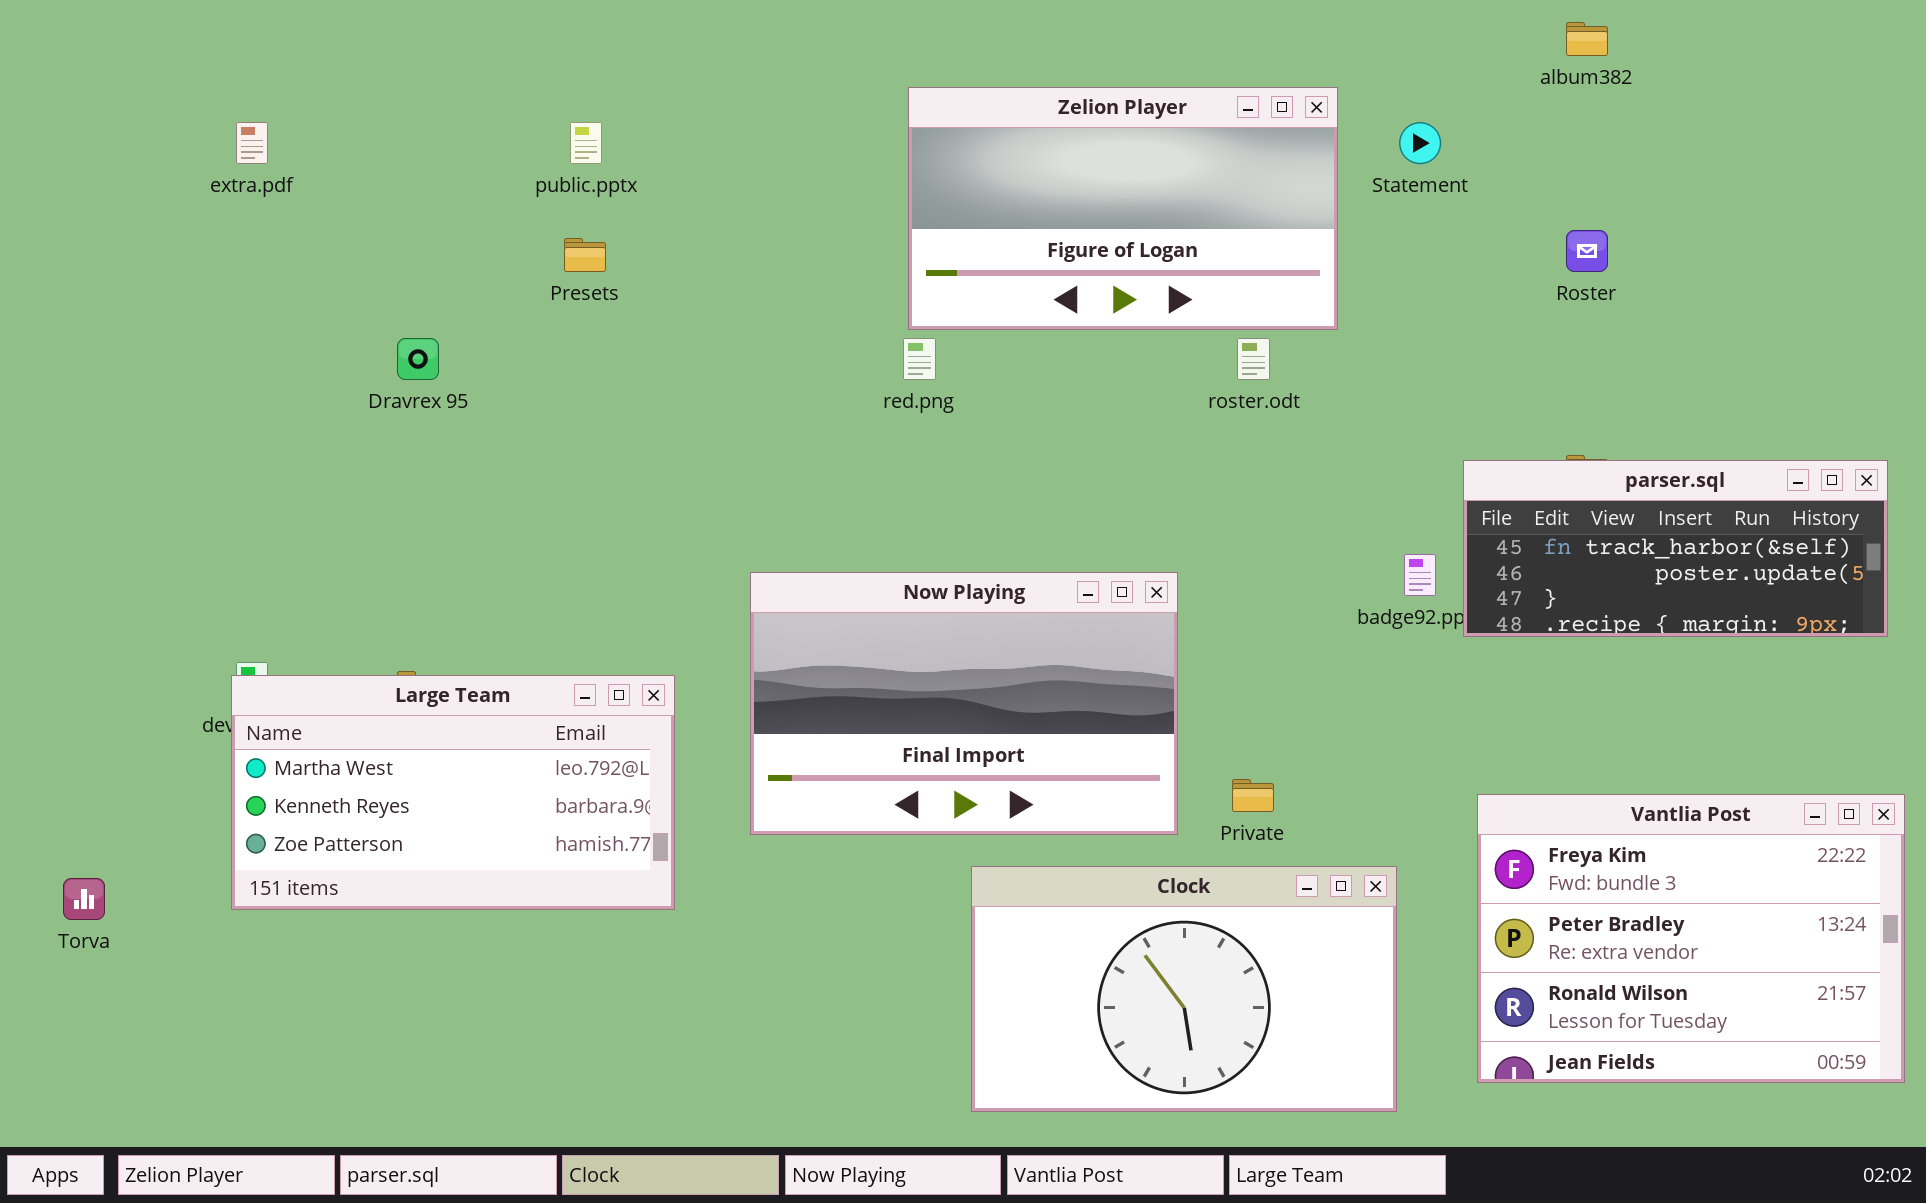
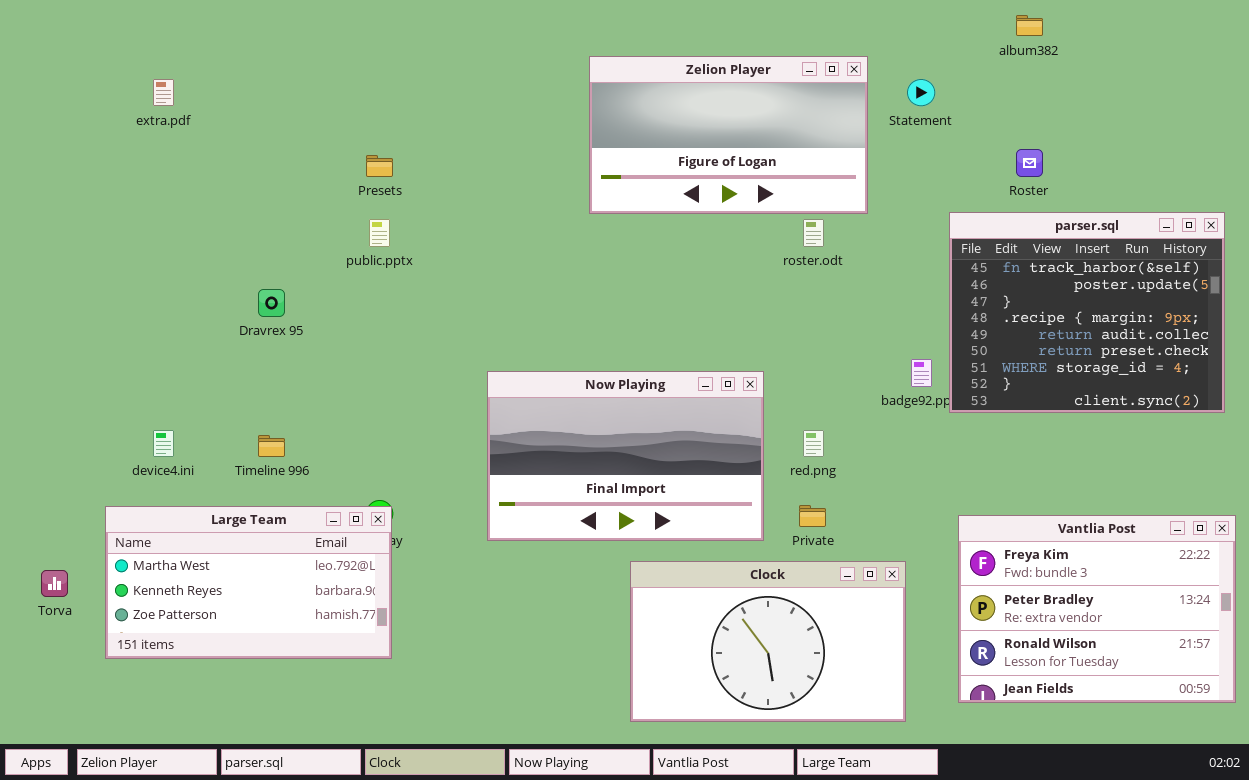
public.pptx: [570,122,602,164] -> [369,219,390,247], moved
Dravrex 95: [397,338,439,380] -> [258,289,285,317], moved
red.png: [903,338,936,380] -> [803,430,824,457], moved
parser.sql: [1463,460,1888,637] -> [949,212,1225,413], resized
Large Team: [231,675,675,910] -> [105,506,392,659], moved

